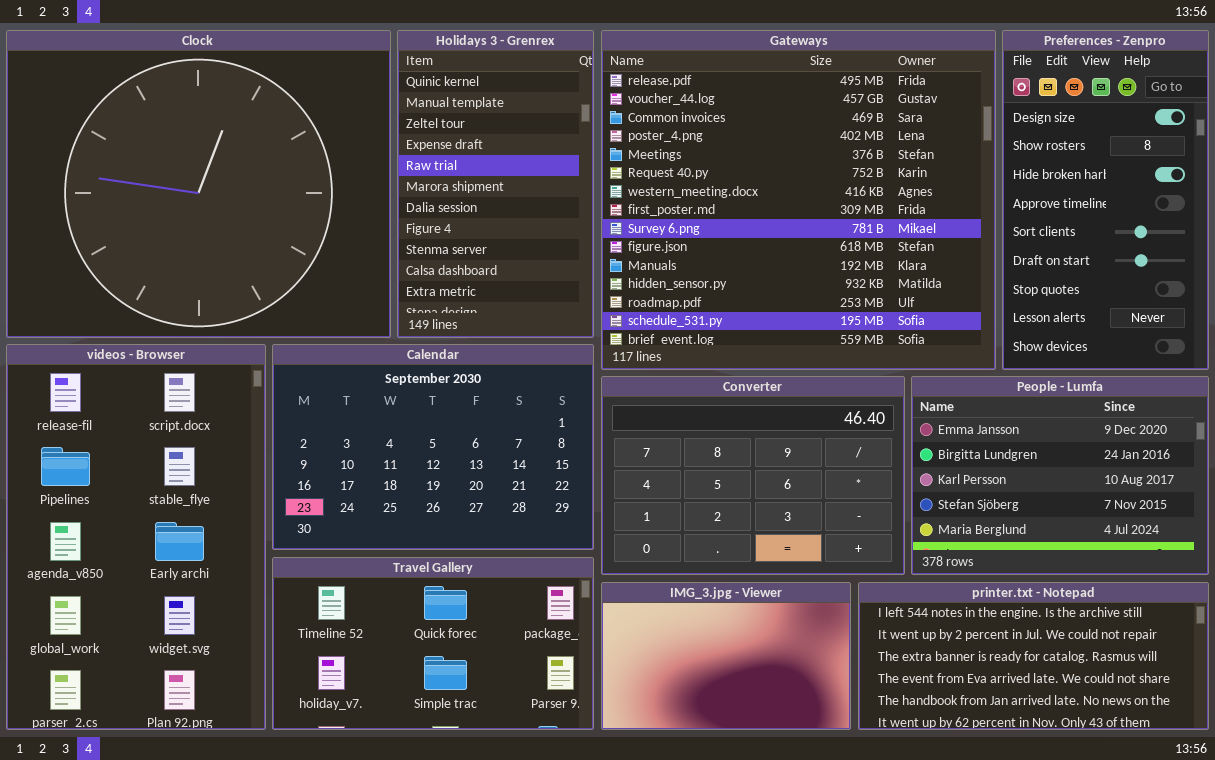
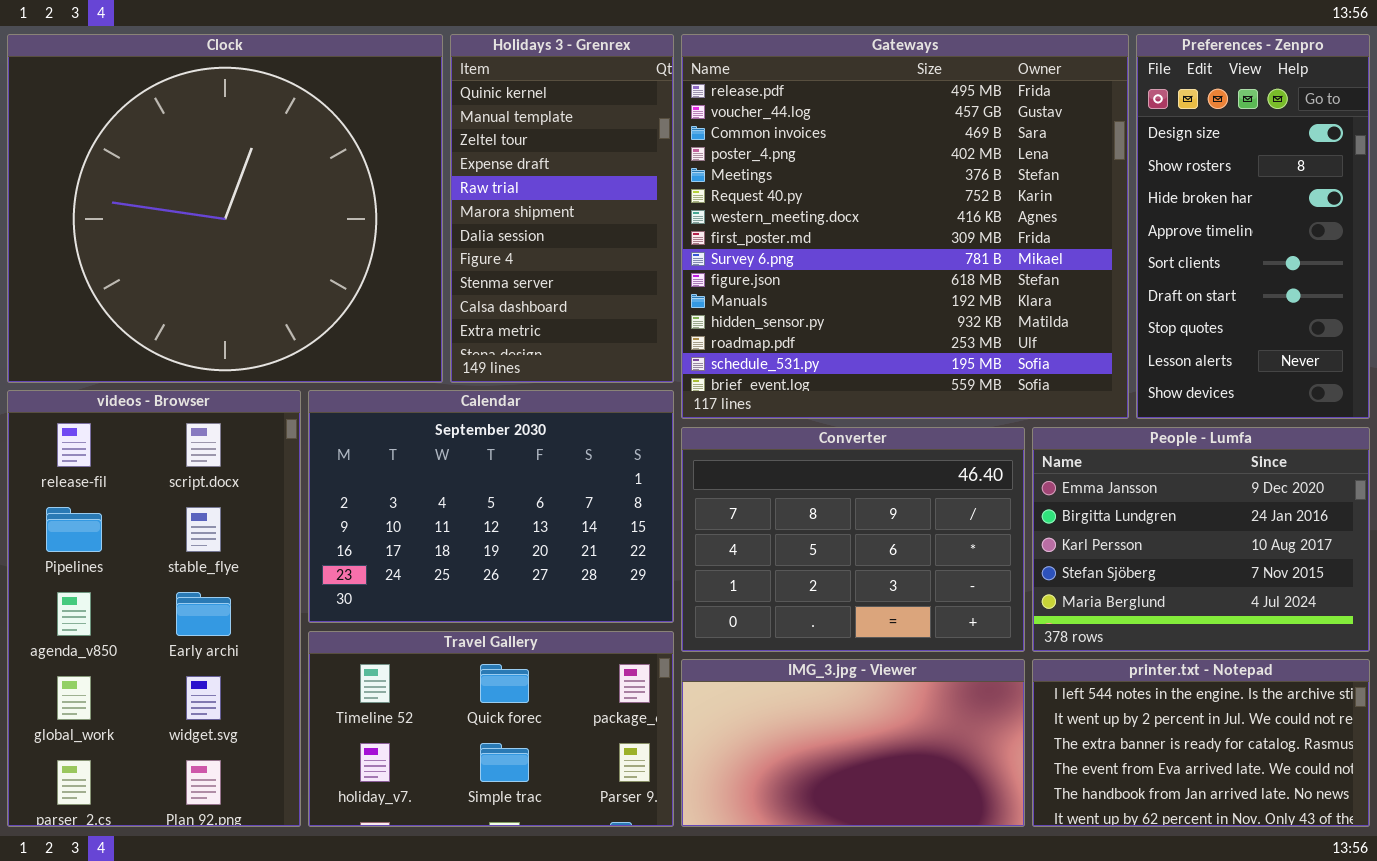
IMG_3.jpg - Viewer: [601,582,851,730] -> [681,659,1025,827], resized
printer.txt - Notepad: [858,582,1209,730] -> [1032,659,1370,827], resized

